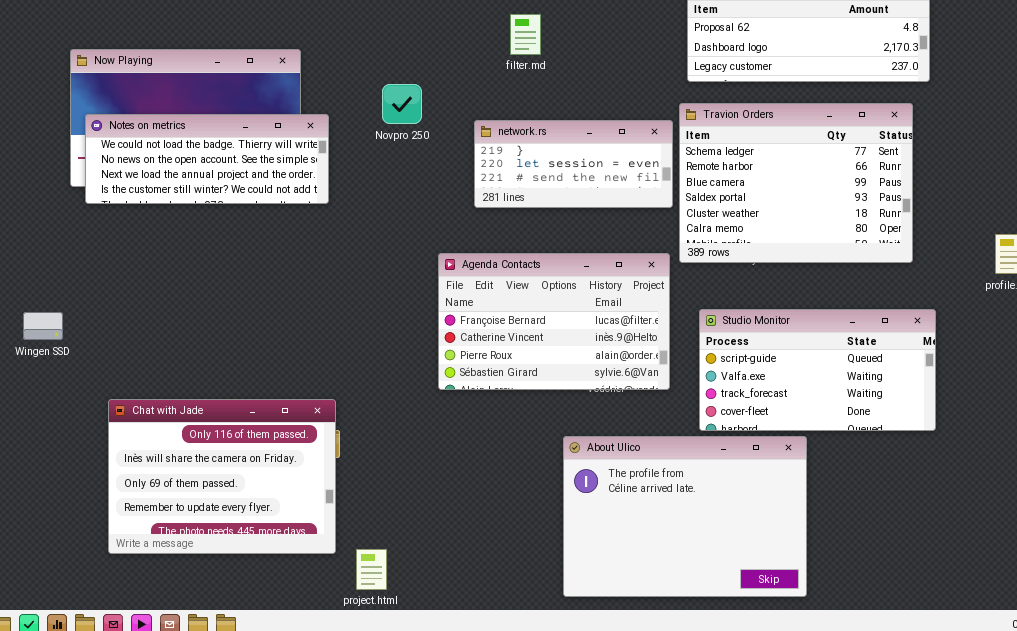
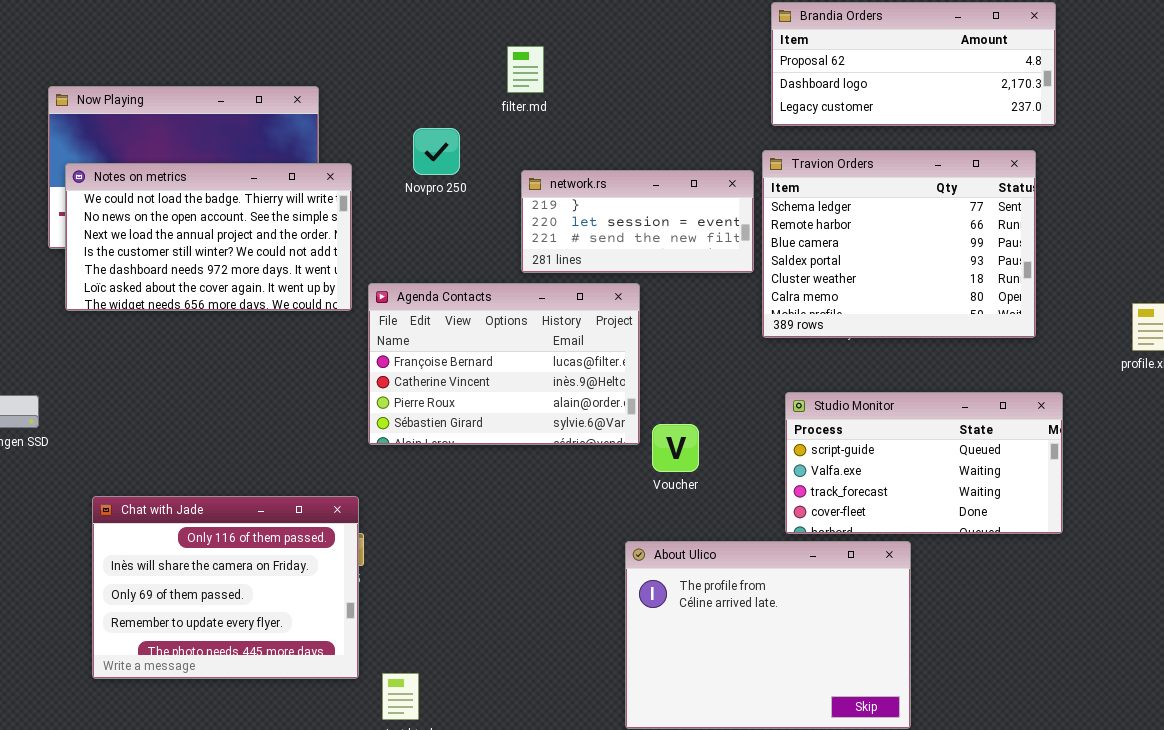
filter.md: [510,14,541,55] -> [507,46,544,93], moved
Notes on metrics: [85,114,329,204] -> [65,163,352,311], resized
Agenda Contacts: [438,253,670,390] -> [368,283,640,445], moved

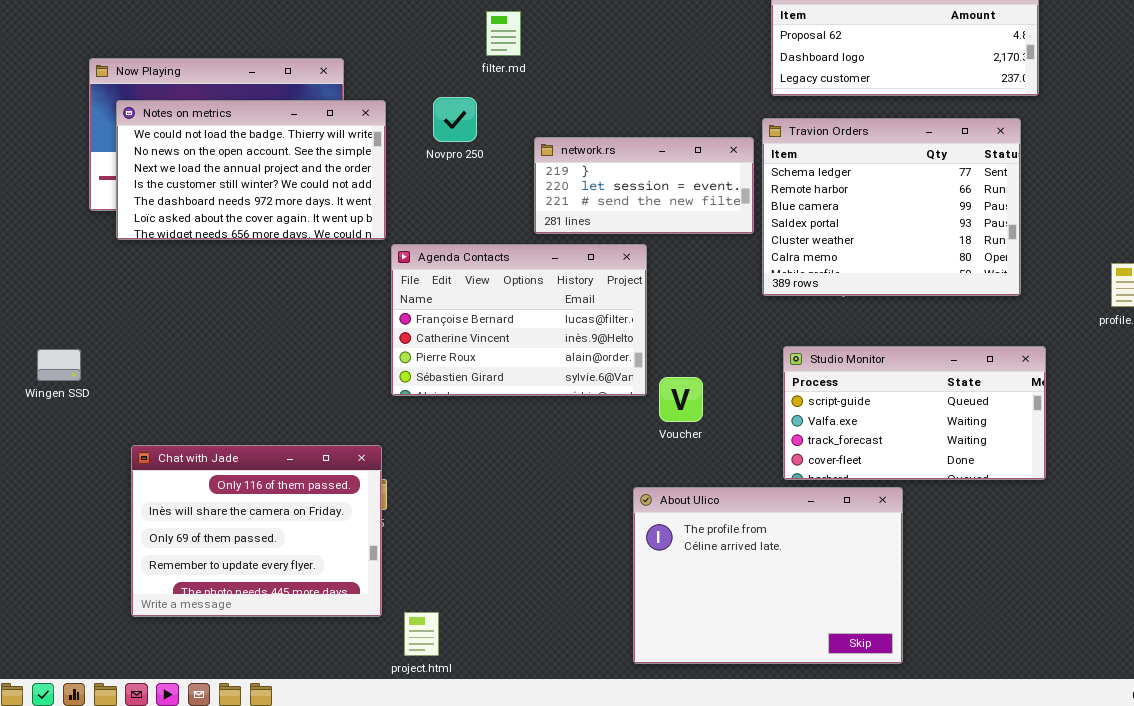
filter.md: [507,46,544,93] -> [486,11,521,56], moved
Notes on metrics: [65,163,352,311] -> [116,100,386,240], moved

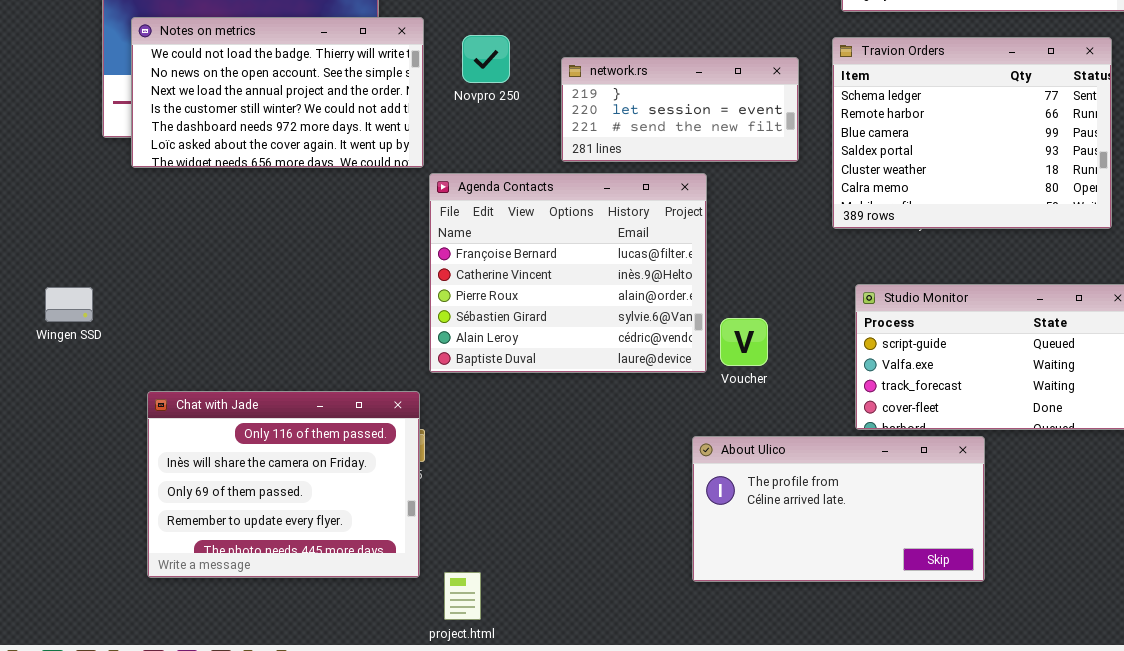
Novpro 250: [433,97,477,142] -> [462,35,510,83], moved
network.rs: [534,137,754,234] -> [561,57,799,162], moved
Agenda Contacts: [391,244,647,396] -> [429,173,707,373], resized
About Ulico: [633,487,903,664] -> [692,436,985,582], resized

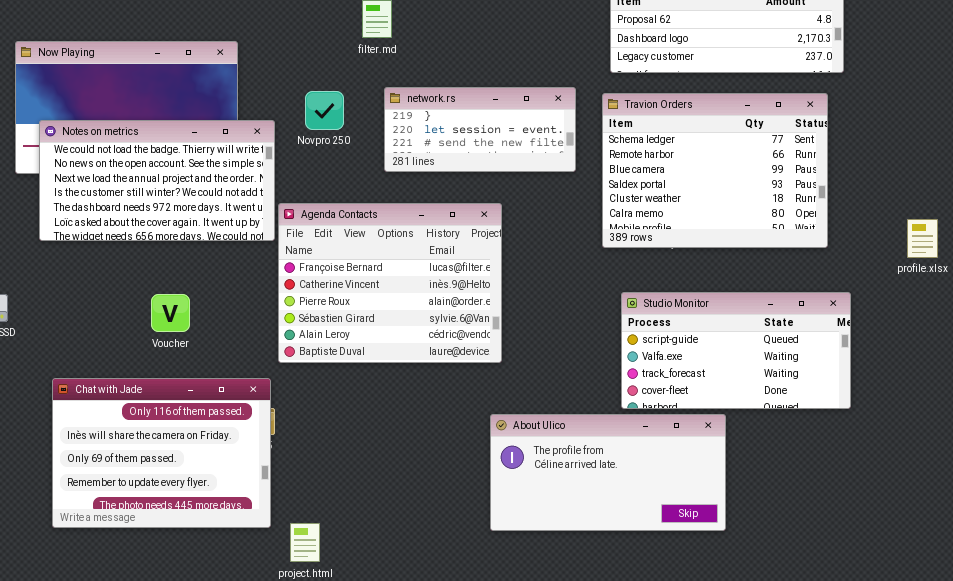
Notes on metrics: [131,17,424,168] -> [39,120,275,241], moved
network.rs: [561,57,799,162] -> [384,87,576,172], moved
Voucher: [720,318,768,366] -> [151,294,190,332], moved

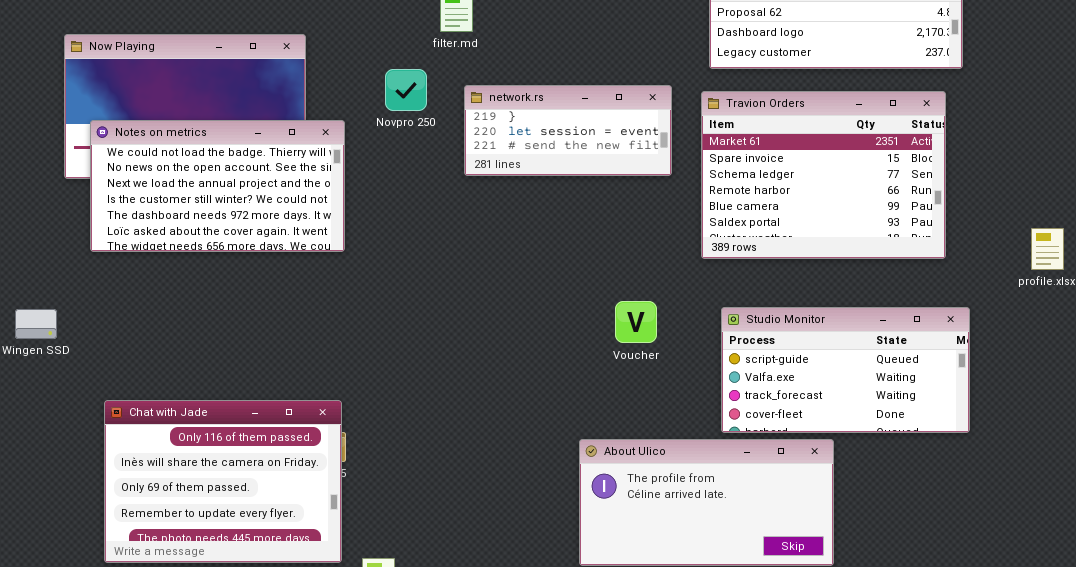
Novpro 250: [305,91,344,130] -> [385,69,427,111], moved
Travion Orders: [602,93,828,248] -> [701,91,946,259], scrolled up 2 rows
Agenda Contacts: [278,203,502,363] -> none, closed
Voucher: [151,294,190,332] -> [615,301,657,343], moved

